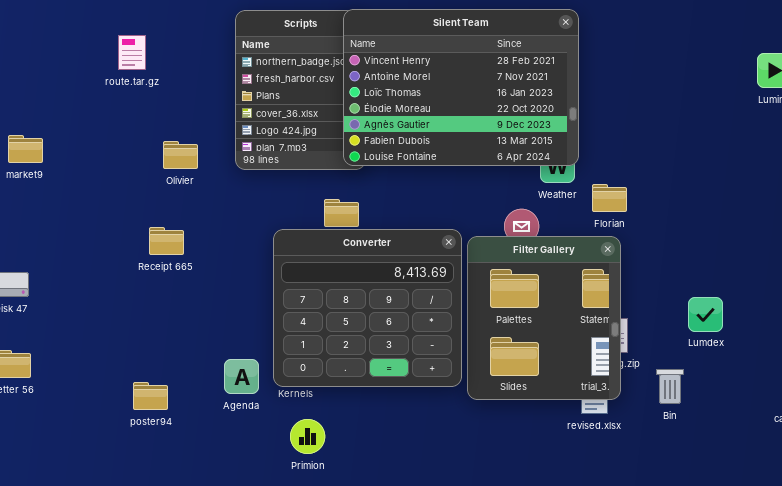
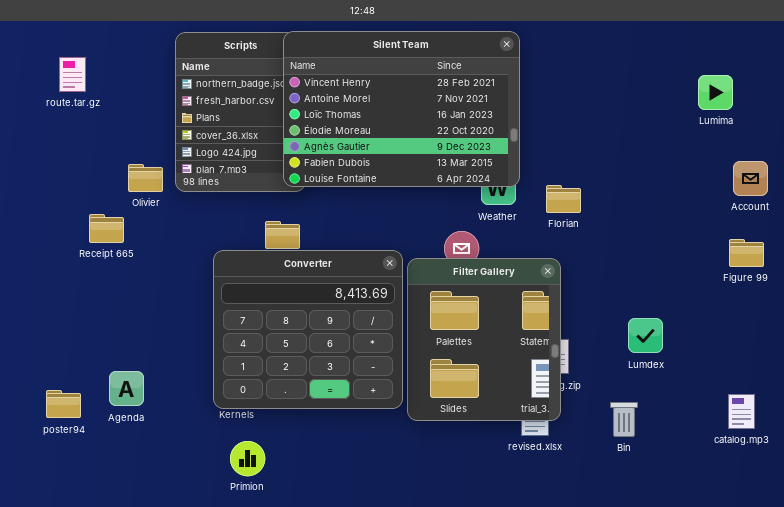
Olivier: [163,141,198,169] -> [128,164,163,192], moved
Florian: [592,184,627,212] -> [546,185,581,213], moved
Receipt 665: [149,227,184,255] -> [89,214,124,243], moved
Agenda: [224,359,259,394] -> [109,371,144,406], moved
Bin: [656,369,684,404] -> [610,402,638,437], moved
poster94: [133,382,168,410] -> [46,390,81,418], moved

